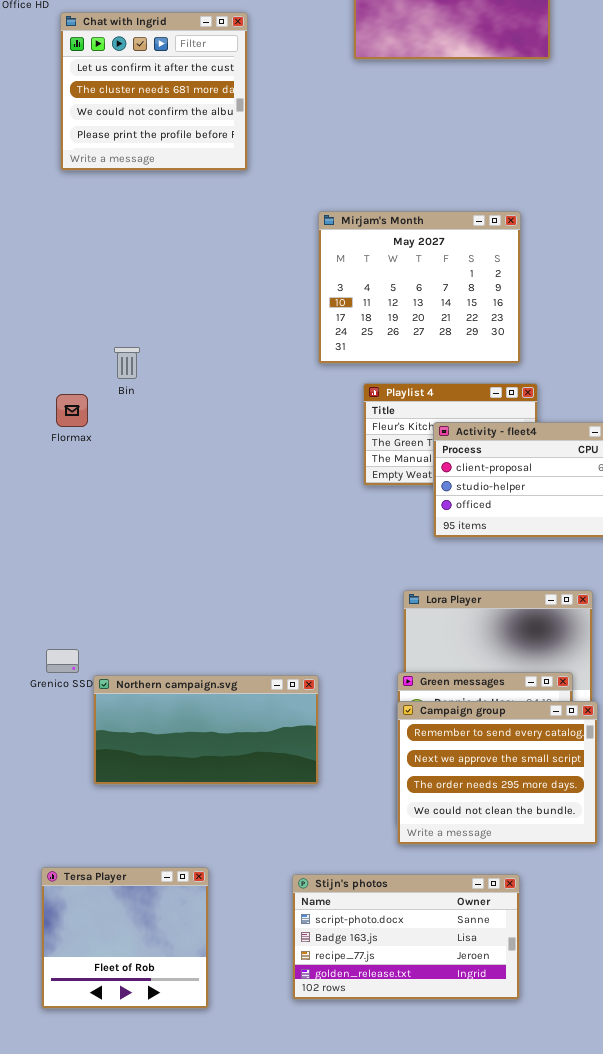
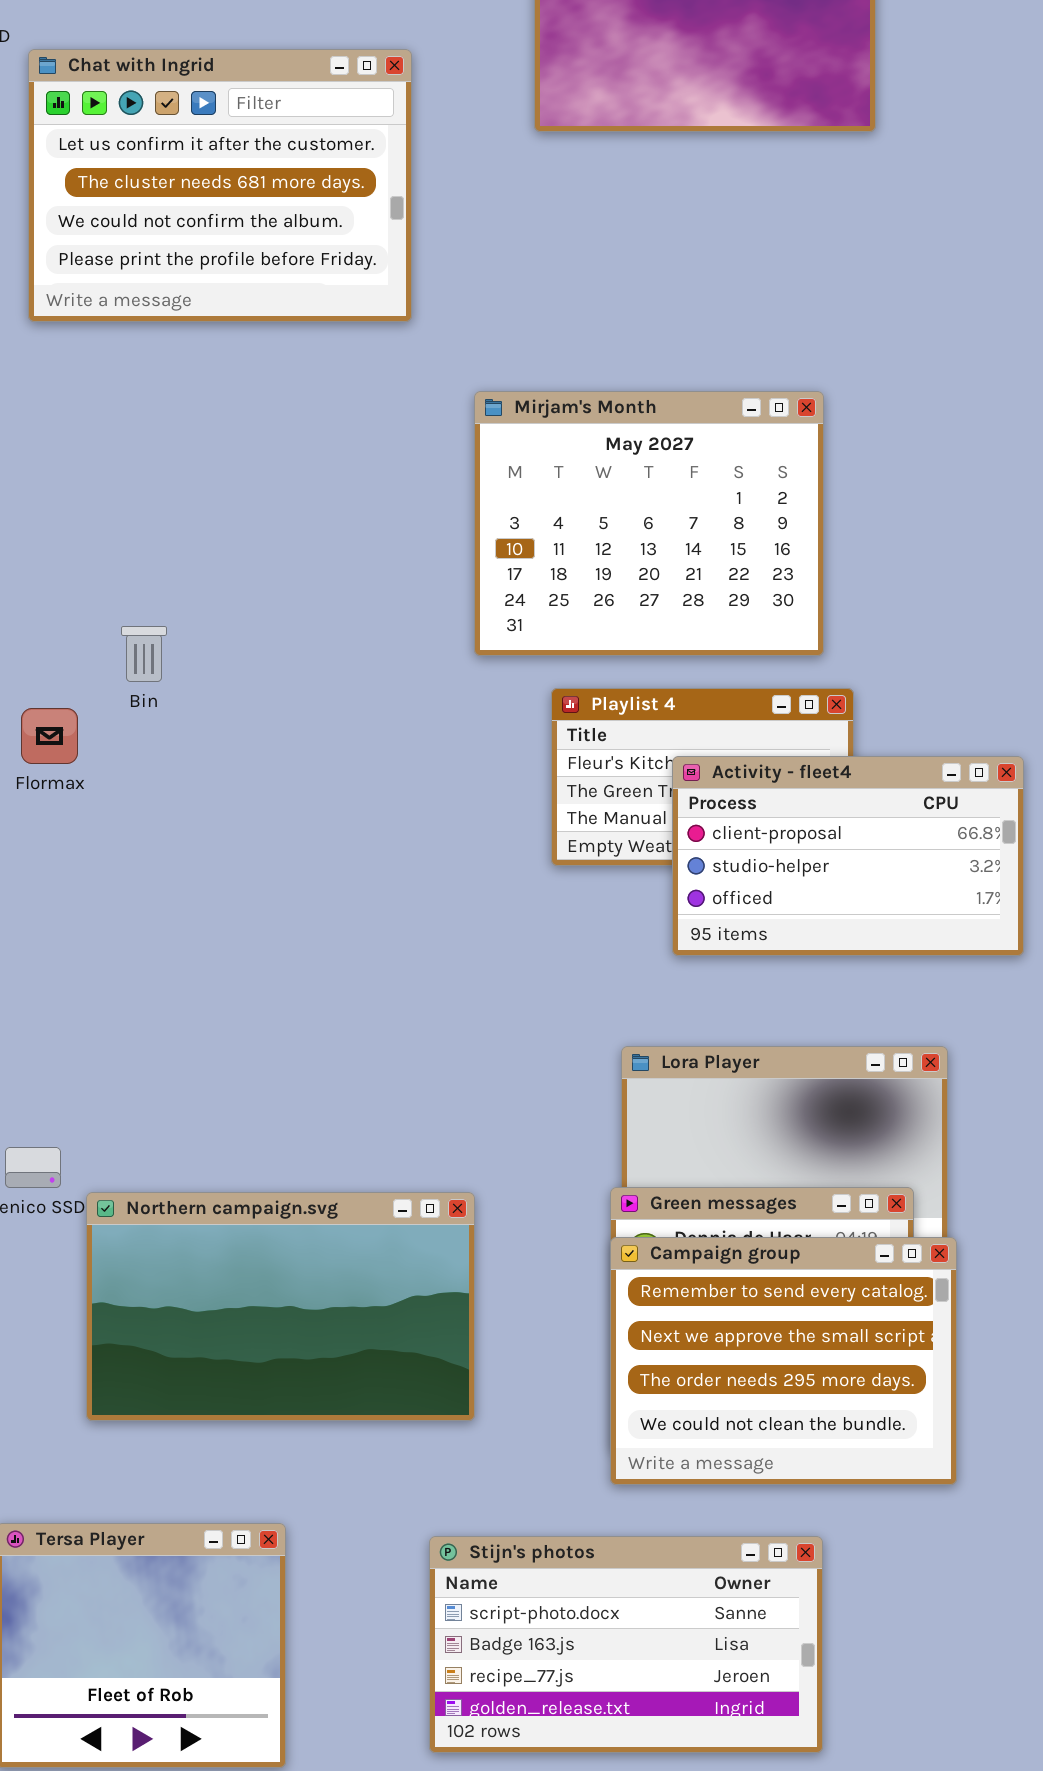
Chat with Ingrid: [60,12,248,171] -> [28,49,412,322], resized
Northern campaign.svg: [93,675,319,785] -> [86,1192,475,1421], resized

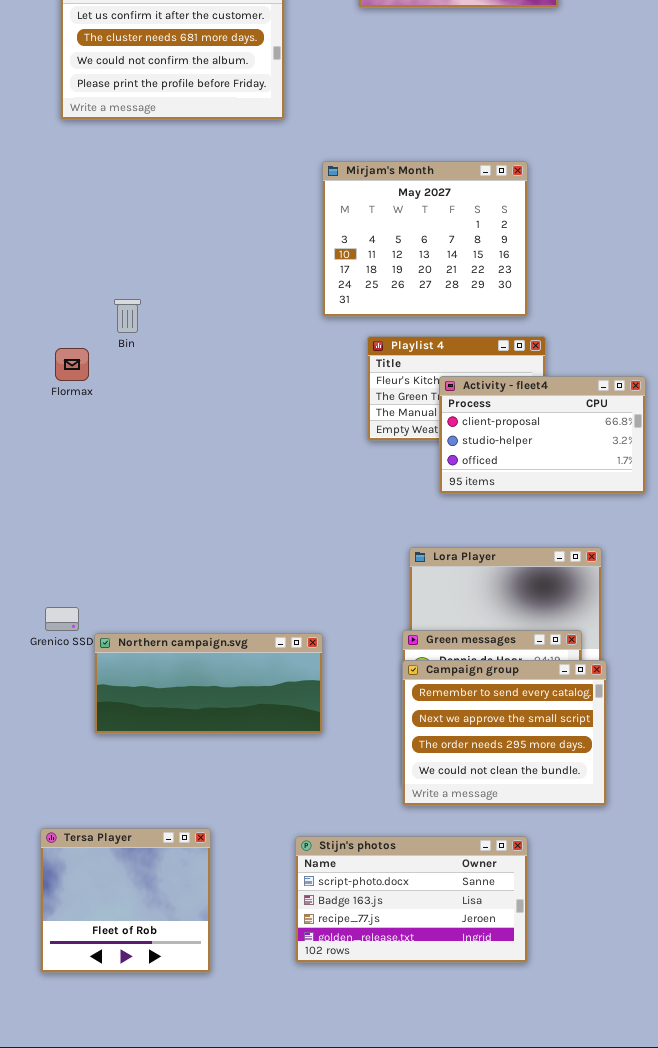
Northern campaign.svg: [86,1192,475,1421] -> [94,633,323,734], resized

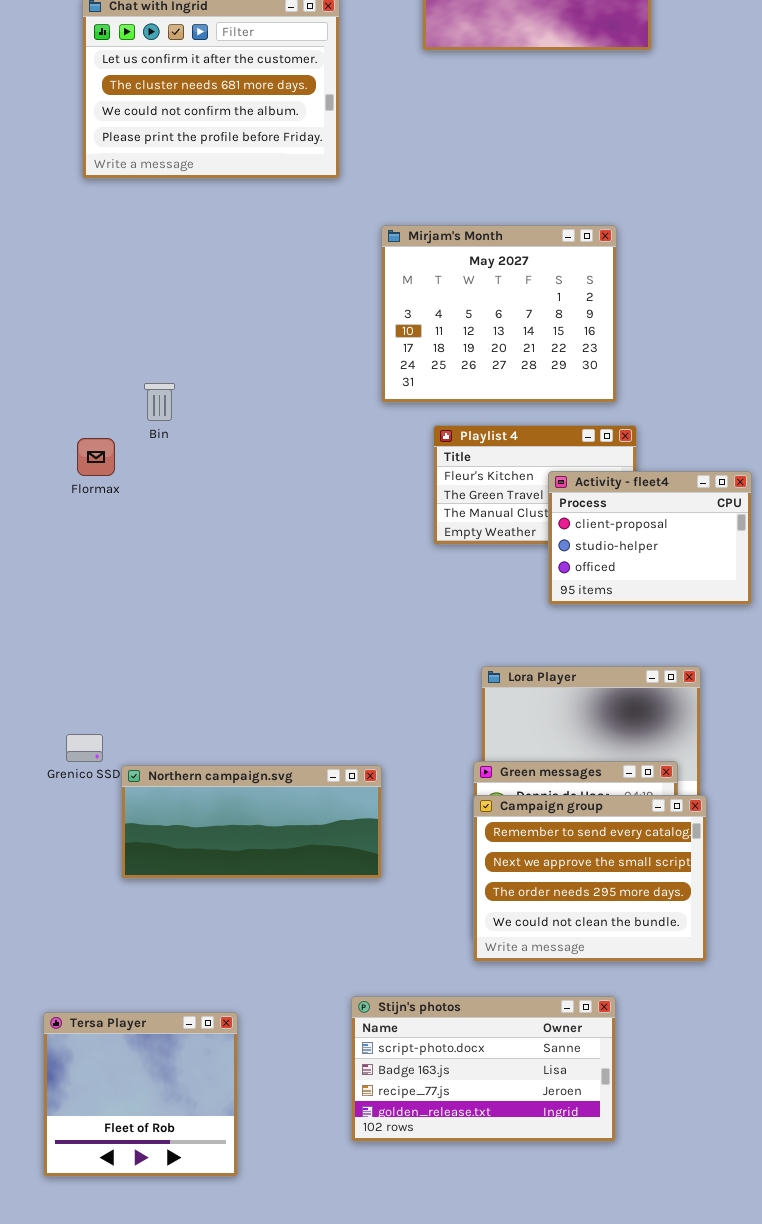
Activity - fleet4: [439,376,646,494] -> [548,471,752,605], resized
Tersa Player: [40,828,211,973] -> [43,1012,238,1177], moved

